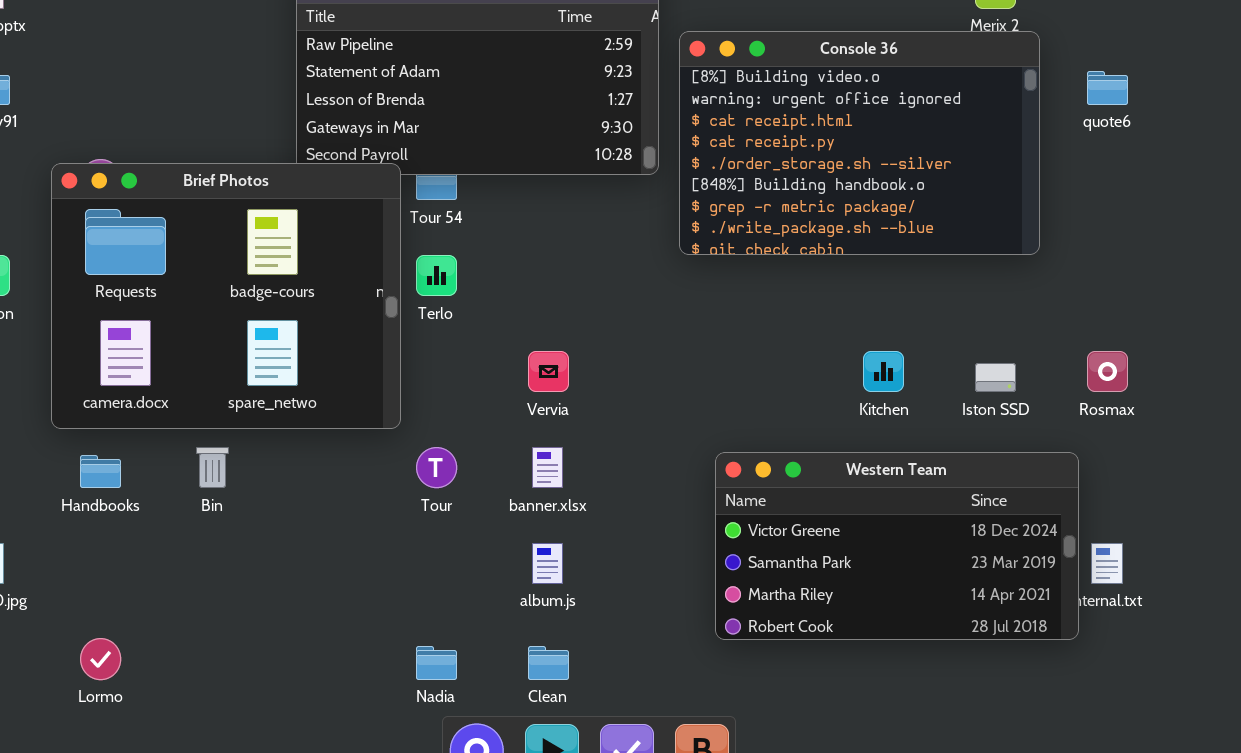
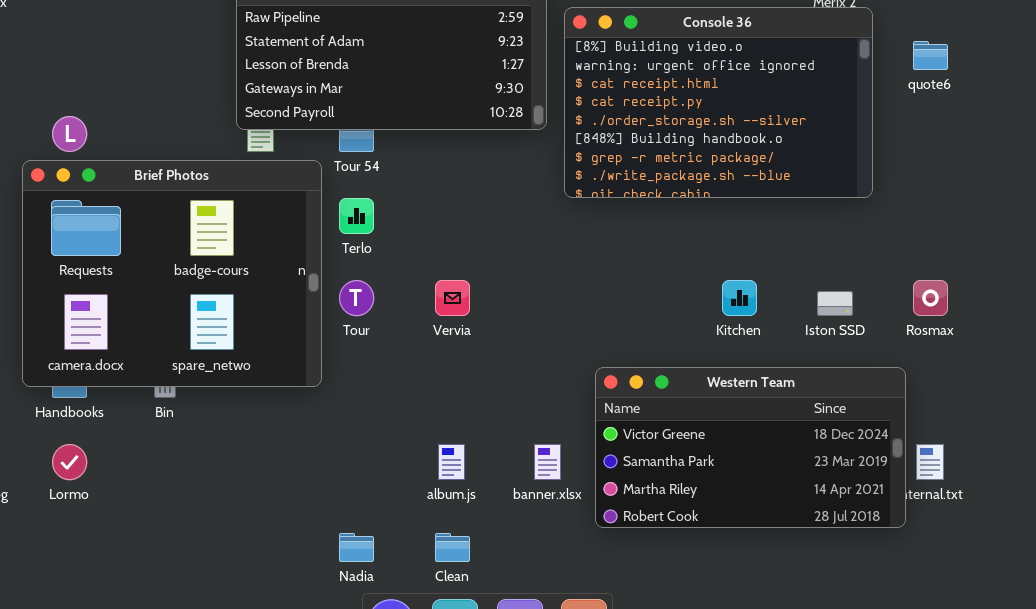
Brief Photos: [51,163,401,429] -> [22,160,322,387], moved
Tour: [416,447,457,488] -> [339,280,374,316], moved
banner.xlsx: [532,447,563,488] -> [534,444,561,480], moved
Lormo: [80,638,121,680] -> [52,444,87,480], moved

